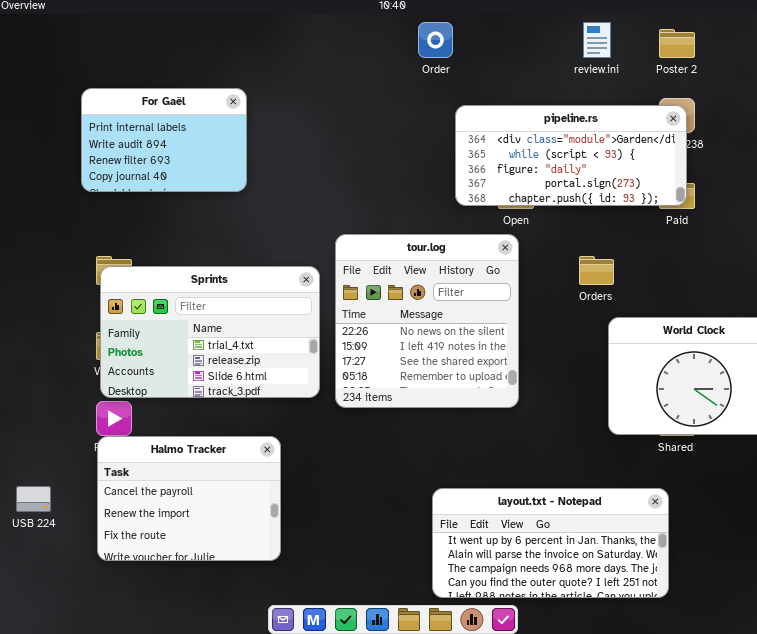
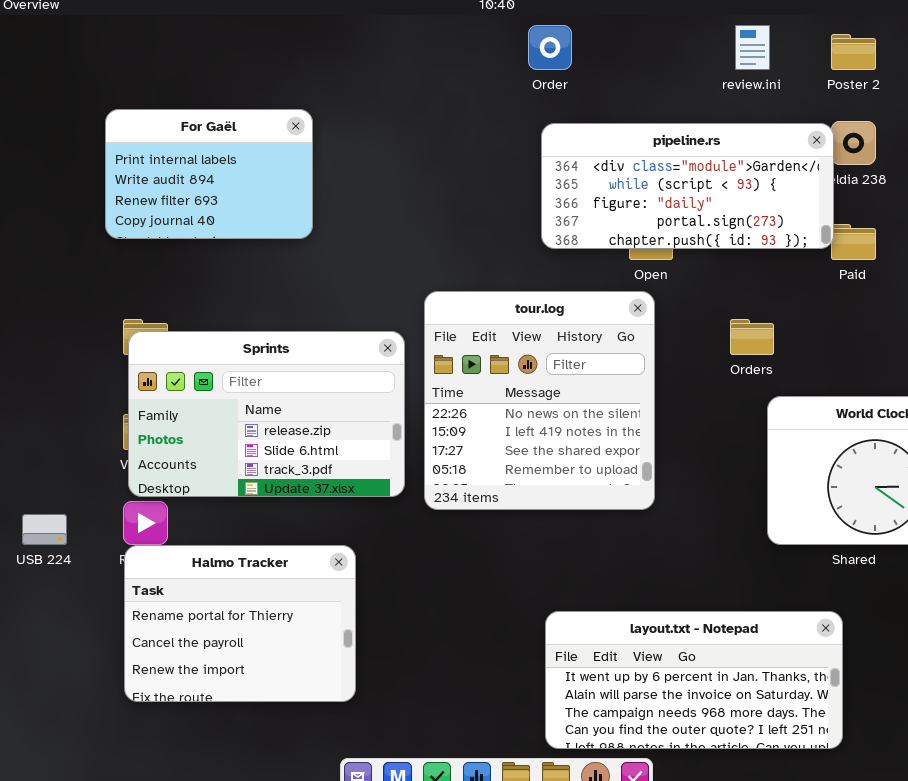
pipeline.rs: [455,105,687,206] -> [541,123,834,249], moved
Sprints: [100,266,320,398] -> [128,331,405,497], scrolled down 1 row
Halmo Tracker: [97,436,281,561] -> [124,545,356,702], scrolled up 1 row
USB 224: [16,486,51,512] -> [22,514,67,545], moved

